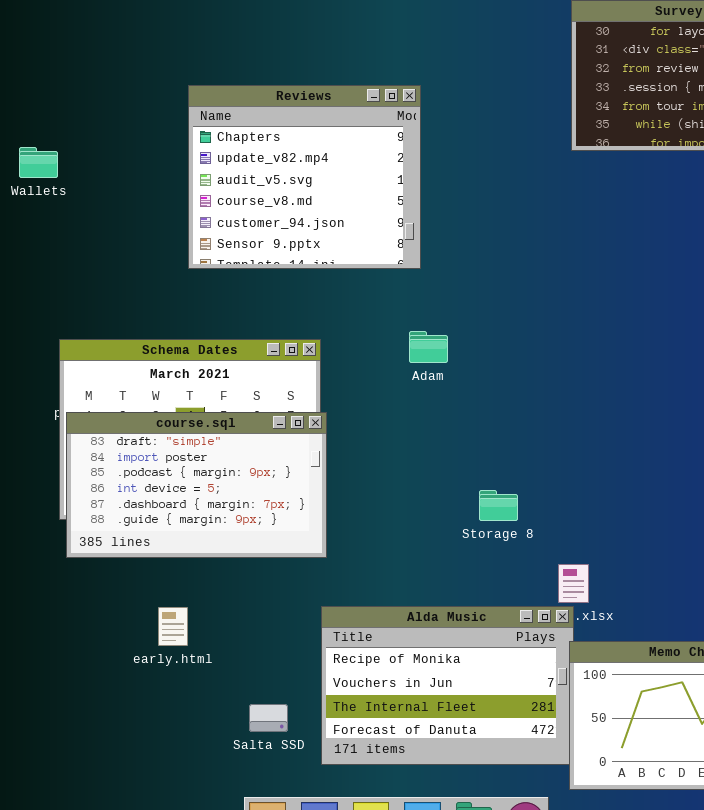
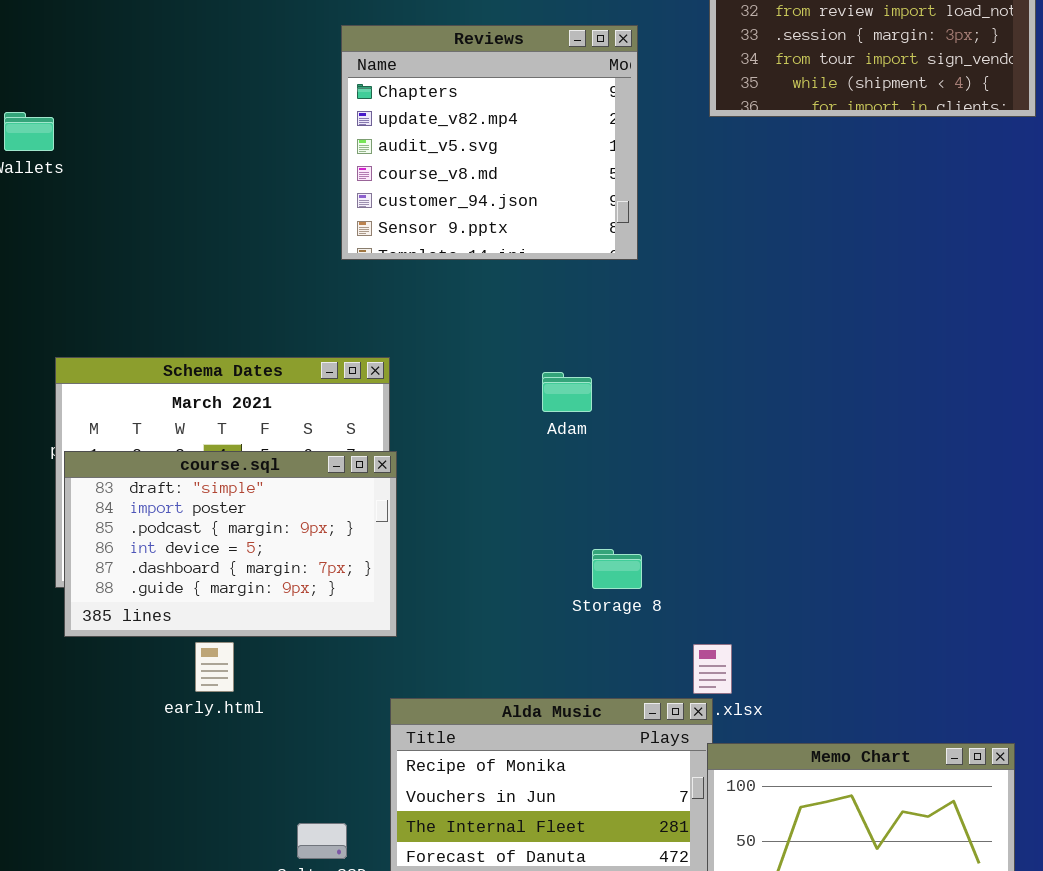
Reviews: [188,85,421,269] -> [341,25,638,260], moved
Adam: [409,331,448,363] -> [542,372,592,412], moved
early.html: [158,607,188,646] -> [195,642,234,692], moved

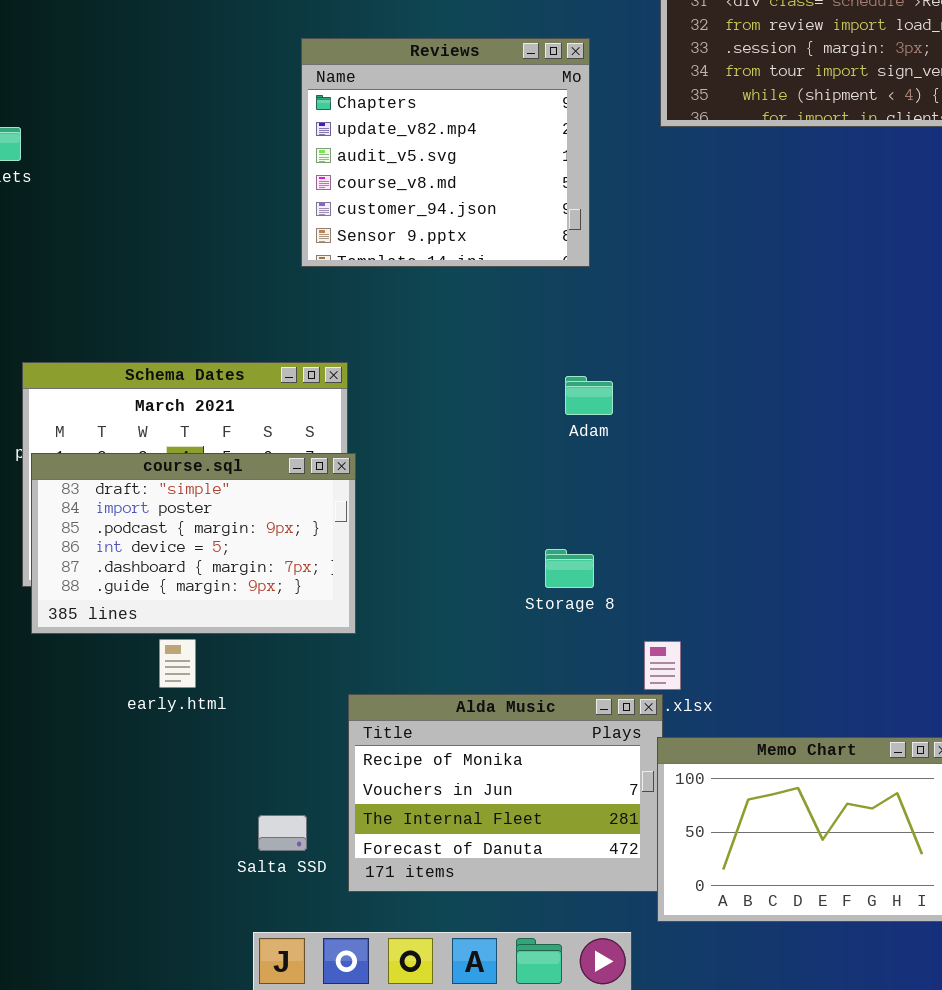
Adam: [542,372,592,412] -> [565,376,613,415], moved

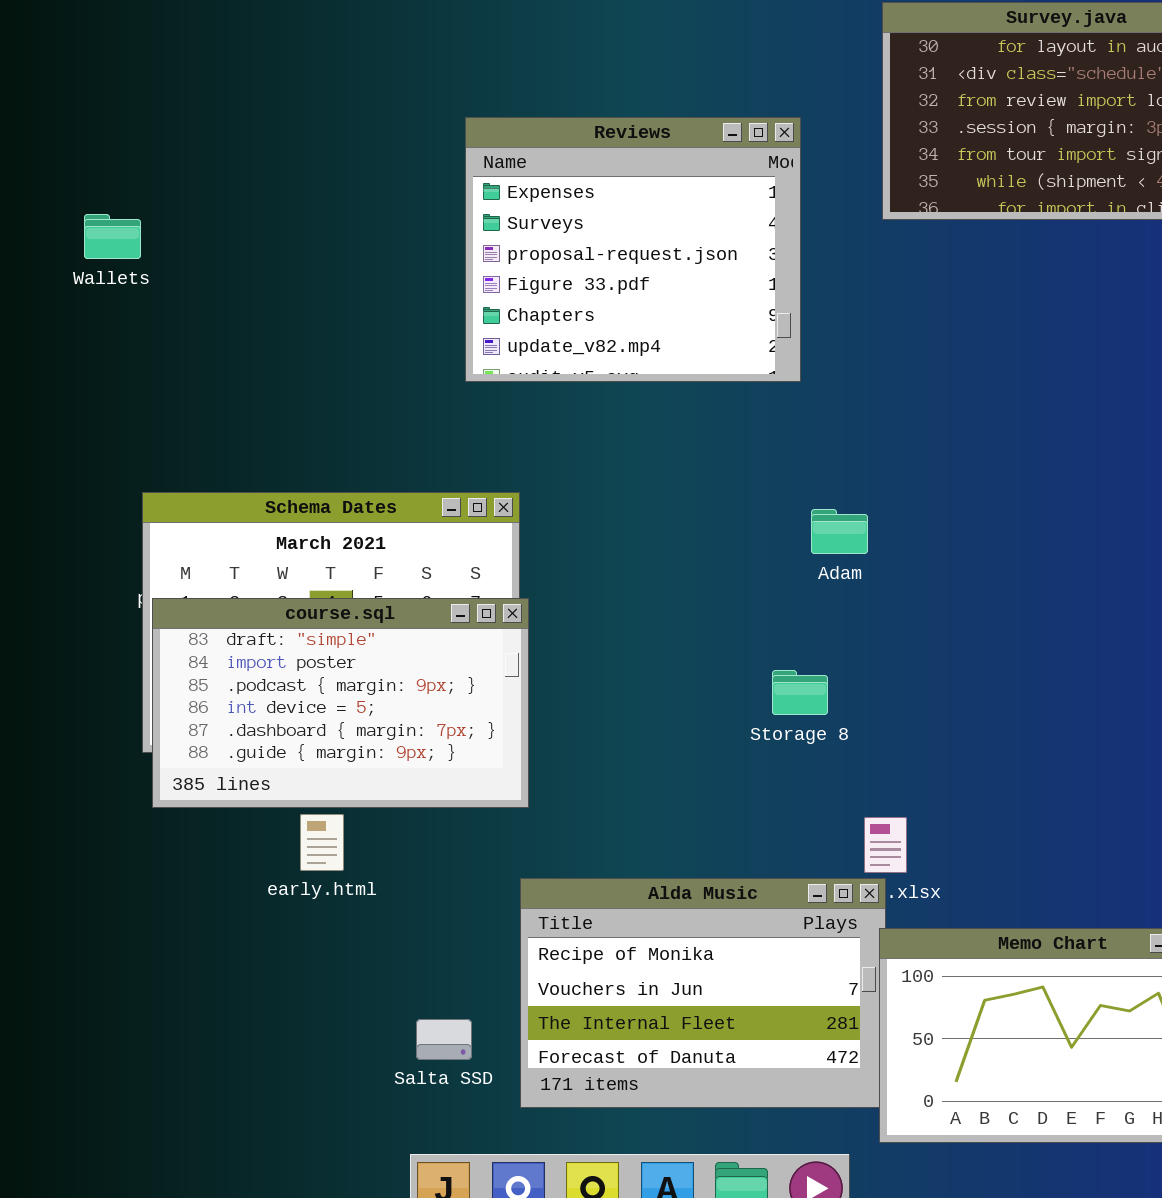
Reviews: [301,38,590,267] -> [465,117,801,382], scrolled up 4 rows
Adam: [565,376,613,415] -> [811,509,868,554], moved
Storage 8: [545,549,594,588] -> [772,670,828,715], moved

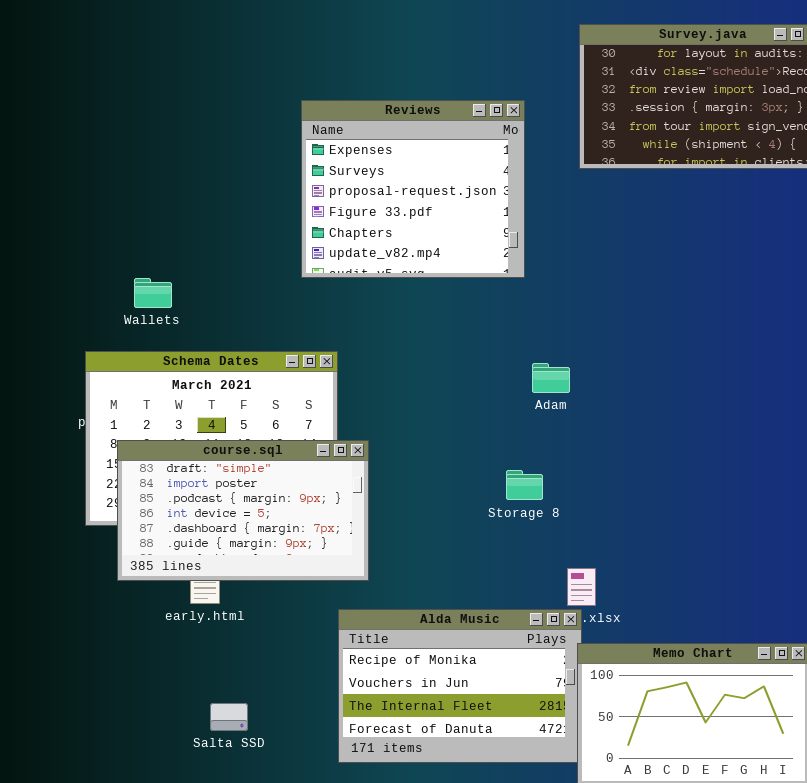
Wallets: [84,214,141,259] -> [134,278,172,308], moved
course.sql: [152,598,529,808] -> [117,440,369,581], moved
Salta SSD: [416,1019,472,1060] -> [210,703,248,731], moved

